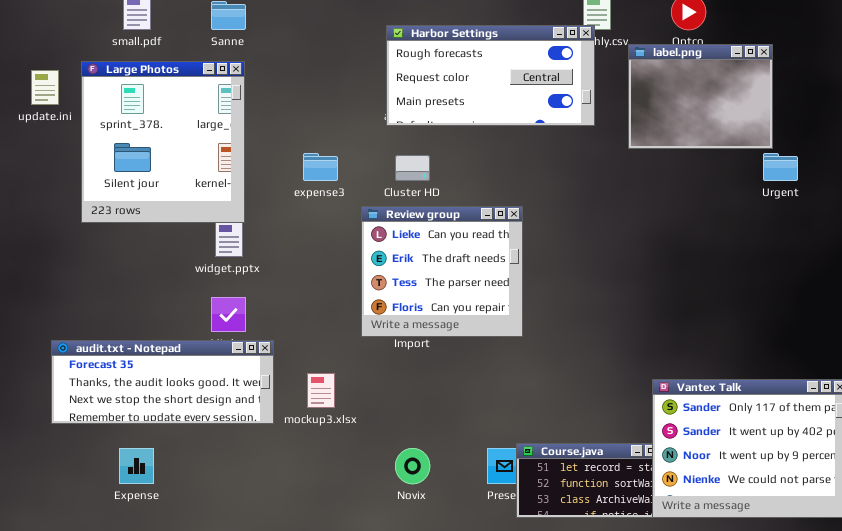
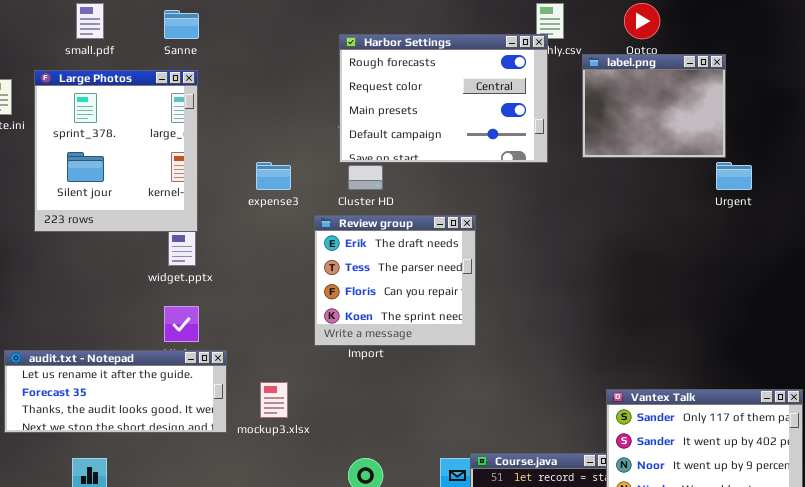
Harbor Settings: [386,25,595,126] -> [339,34,548,163], resized
Review group: [361,206,523,337] -> [314,215,476,346], scrolled down 1 row
audit.txt - Notepad: [51,340,274,424] -> [4,350,227,433], scrolled up 1 row

